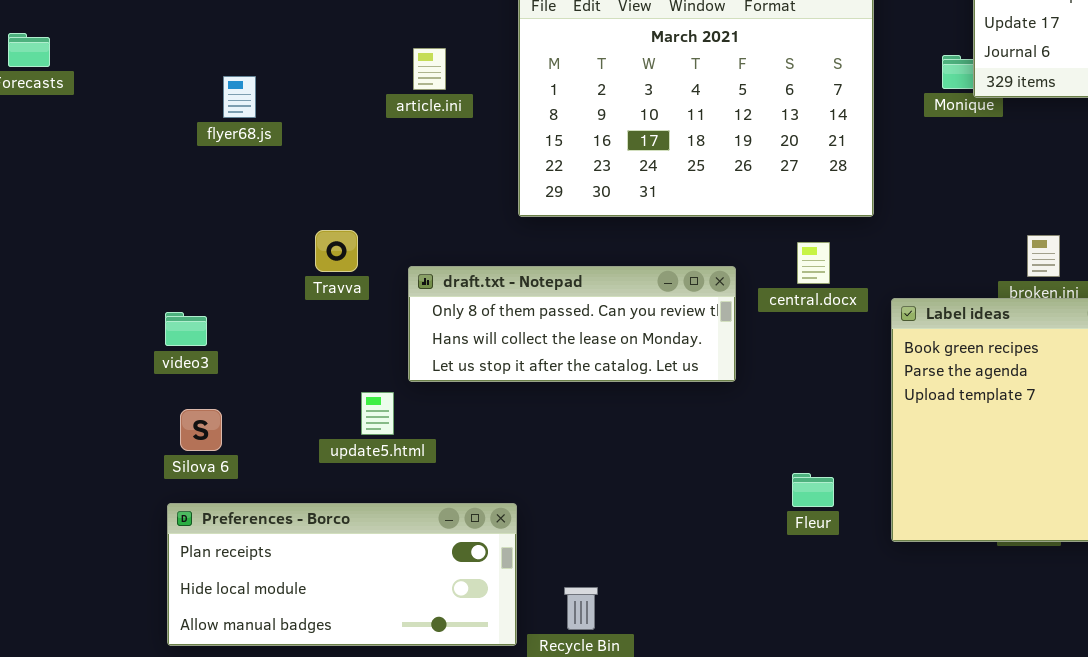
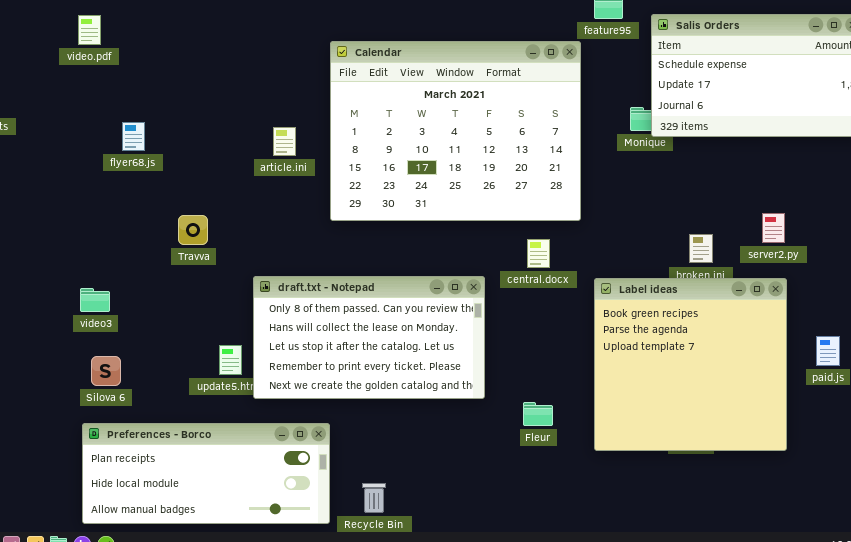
article.ini: [413,48,446,90] -> [273,127,296,156], moved
Travva: [315,230,358,272] -> [178,215,208,245], moved
draft.txt - Notepad: [408,266,736,382] -> [253,276,485,399], moved, resized

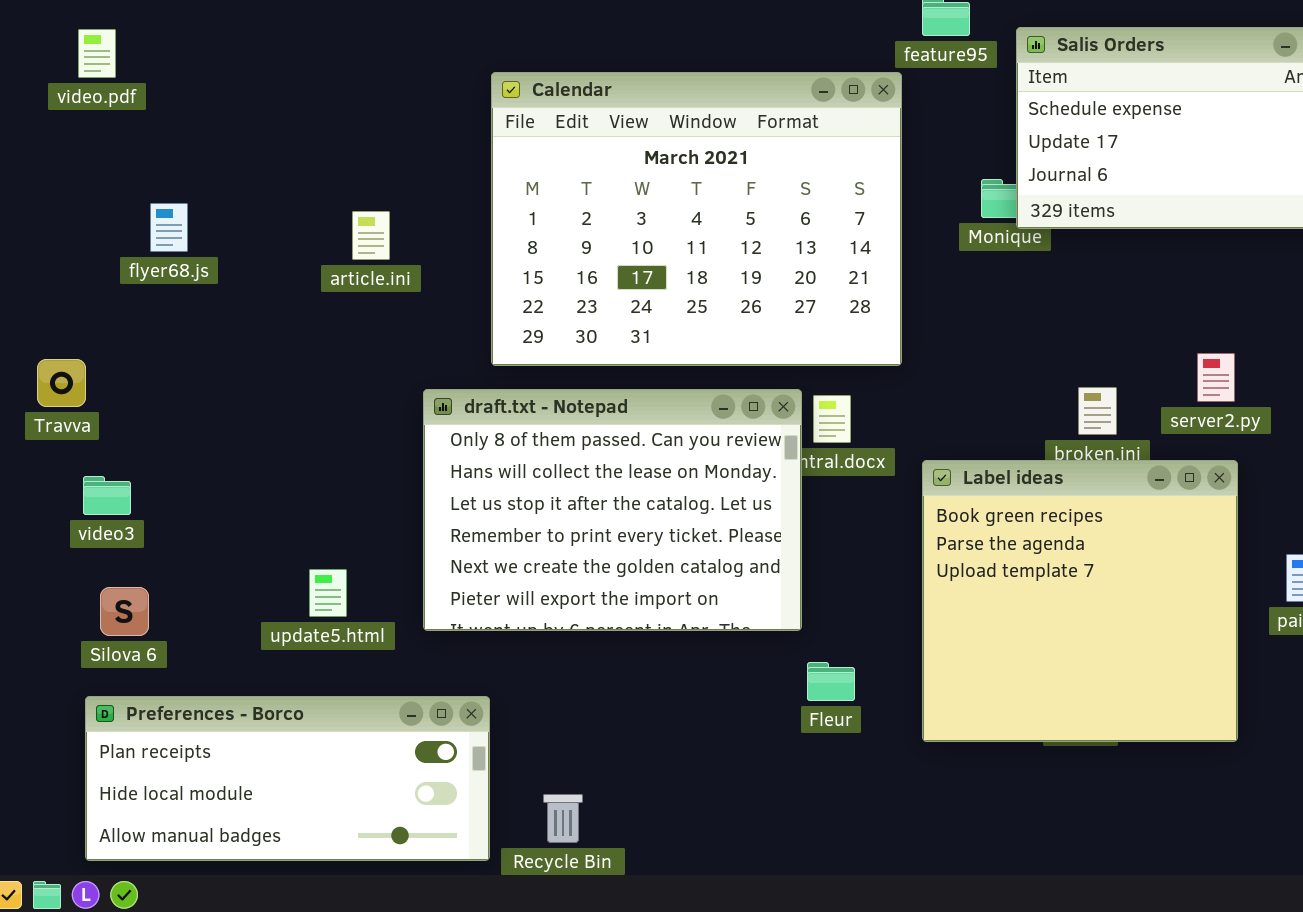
article.ini: [273,127,296,156] -> [352,211,390,260], moved
Travva: [178,215,208,245] -> [37,359,86,407], moved
draft.txt - Notepad: [253,276,485,399] -> [423,389,802,631], moved, resized

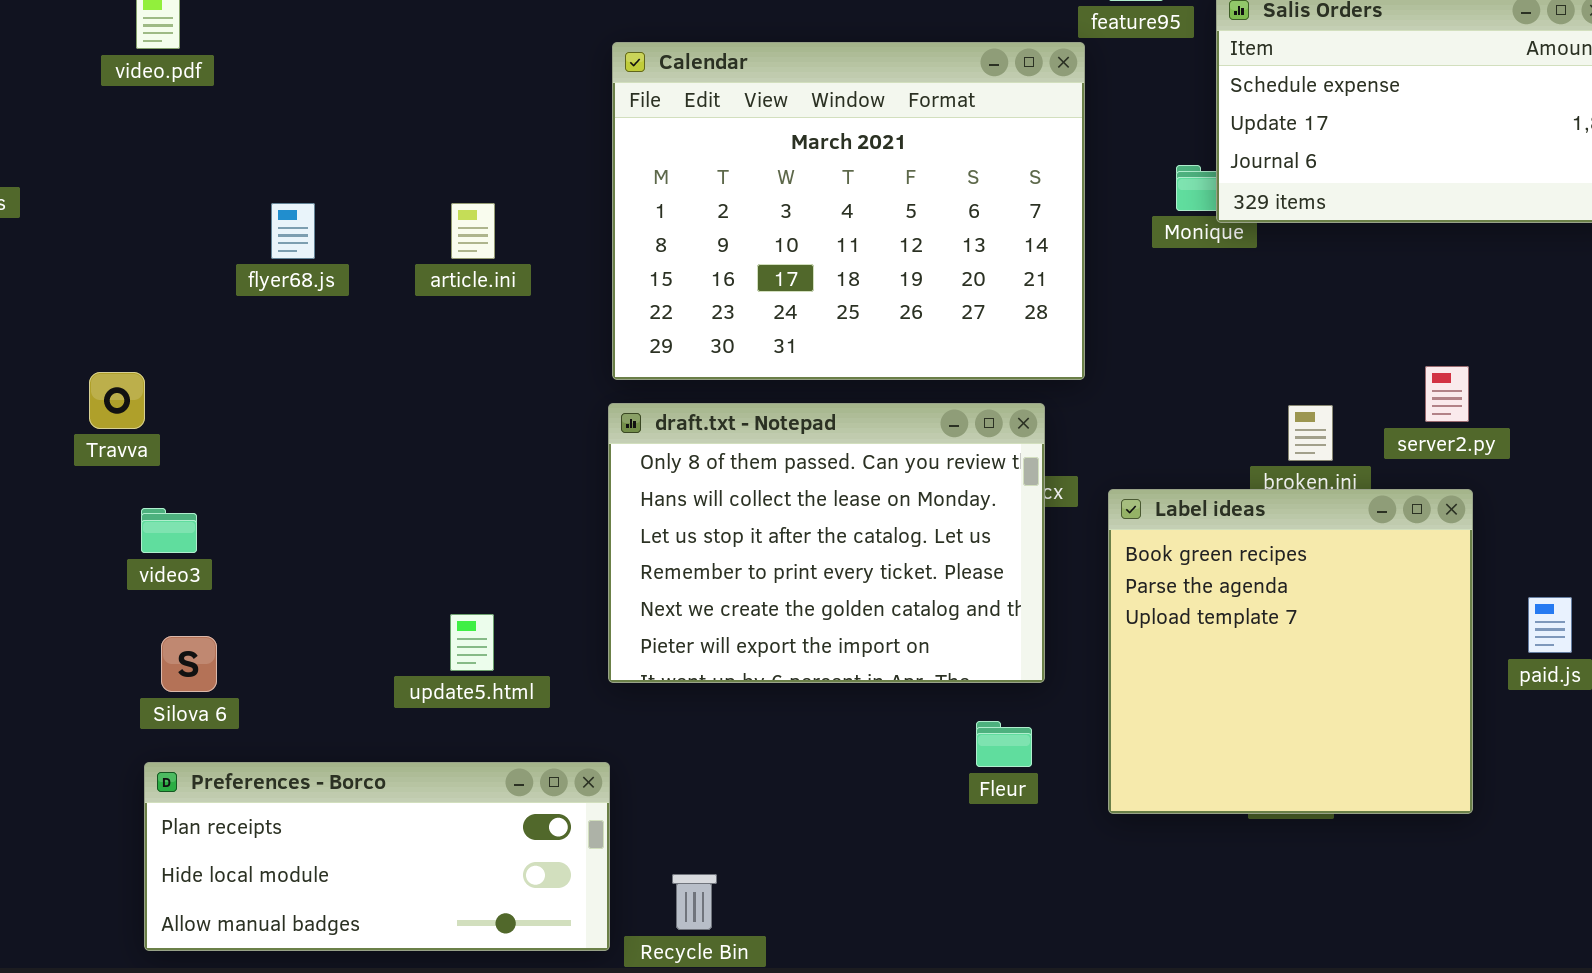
flyer68.js: [150,203,188,252] -> [271,203,315,259], moved
draft.txt - Notepad: [423,389,802,631] -> [608,403,1045,683], moved
update5.html: [309,569,347,617] -> [450,614,494,671], moved

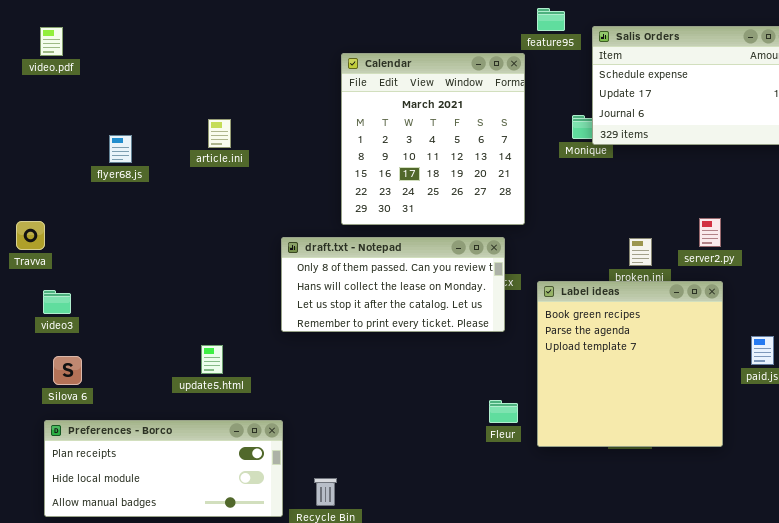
Calendar: [612,42,1085,380] -> [341,53,525,225], resized
article.ini: [451,203,495,259] -> [208,119,231,148], moved
draft.txt - Notepad: [608,403,1045,683] -> [281,237,505,332], resized
Fleur: [976,721,1032,767] -> [489,400,518,423], moved

